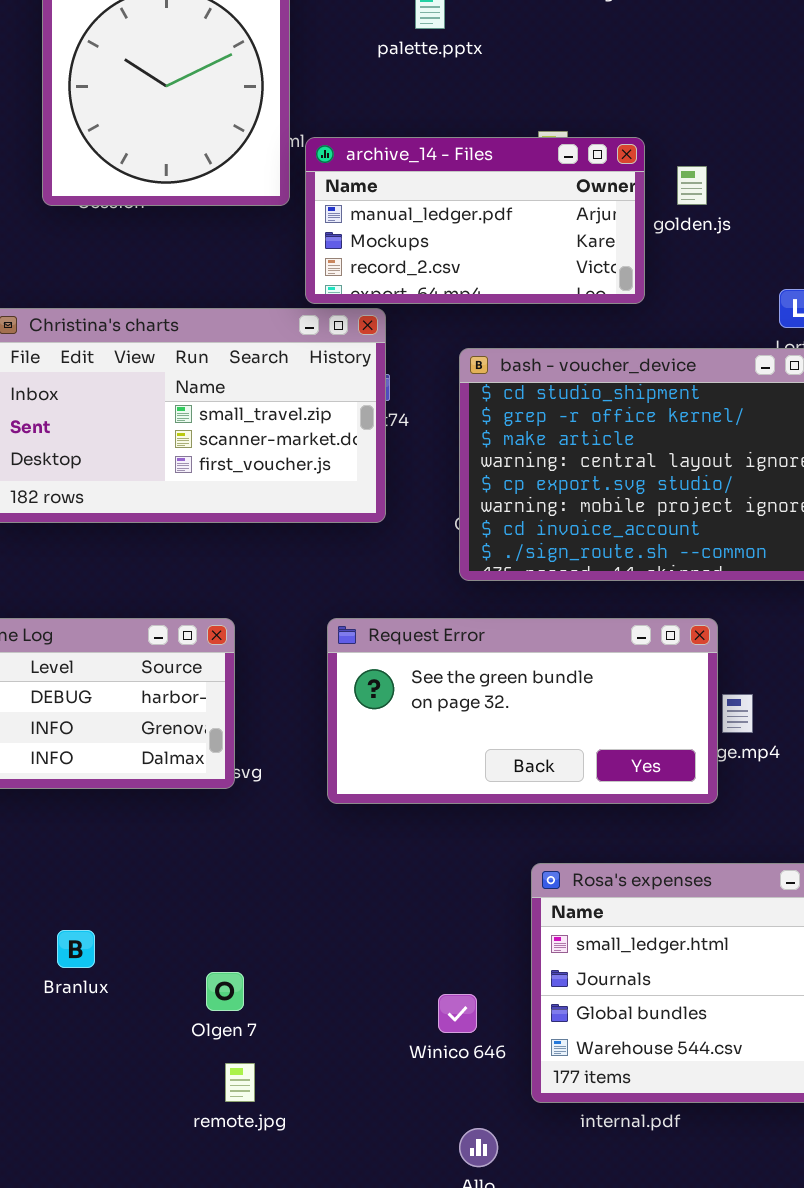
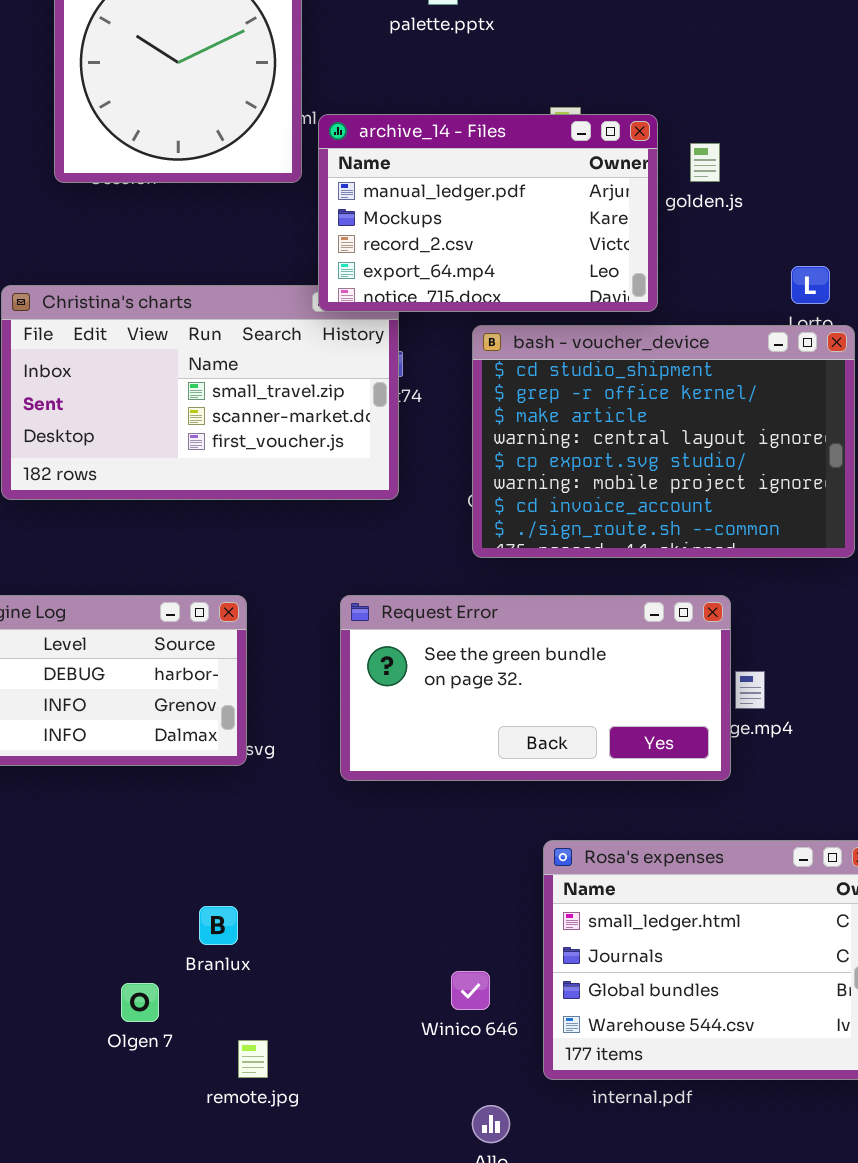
archive_14 - Files: [305,137,645,304] -> [318,114,658,312], resized
Branlux: [57,930,95,968] -> [199,906,238,945], moved
Olgen 7: [206,972,244,1011] -> [121,983,159,1022], moved

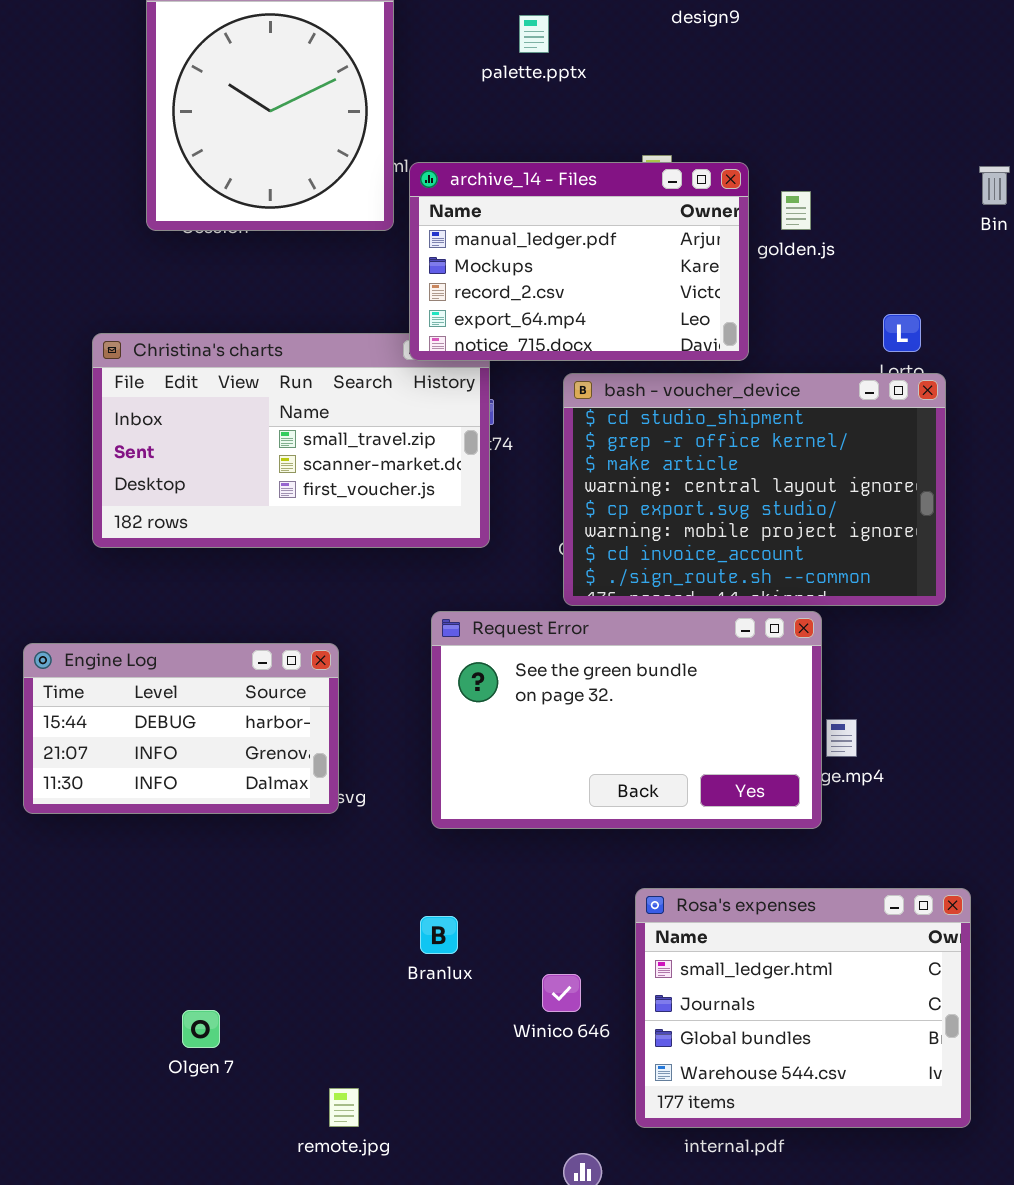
Request Error: [340,595,731,781] -> [431,611,822,829], resized
Branlux: [199,906,238,945] -> [420,916,458,954], moved
Winico 646: [451,971,490,1010] -> [542,974,581,1012], moved
Olgen 7: [121,983,159,1022] -> [182,1010,220,1048], moved

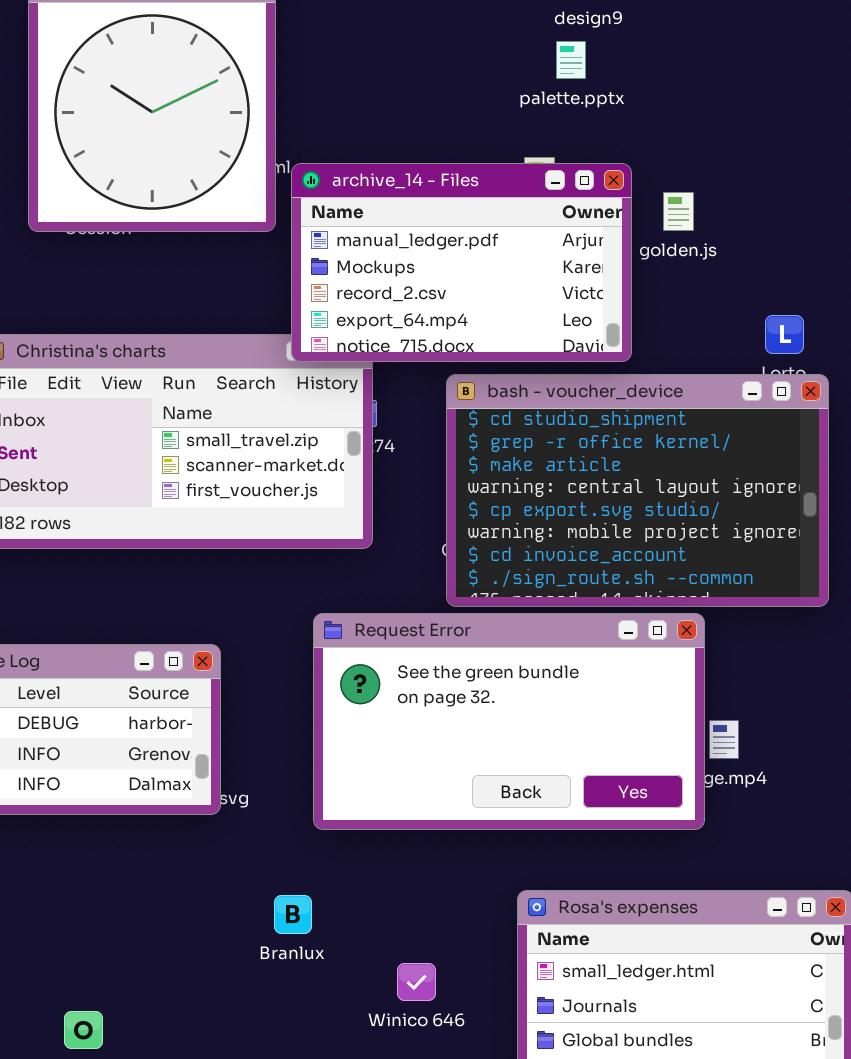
palette.pptx: [519,15,549,53] -> [556,41,586,79], moved
Branlux: [420,916,458,954] -> [274,895,312,934], moved
Winico 646: [542,974,581,1012] -> [397,963,436,1001], moved

